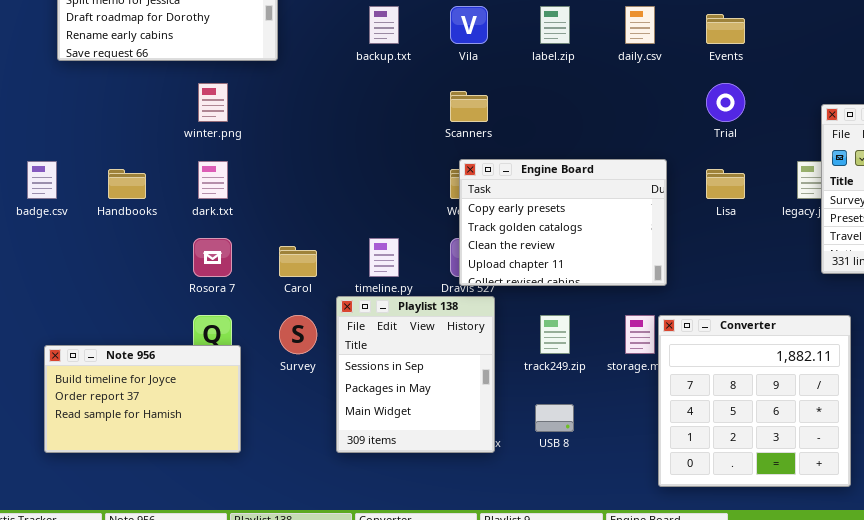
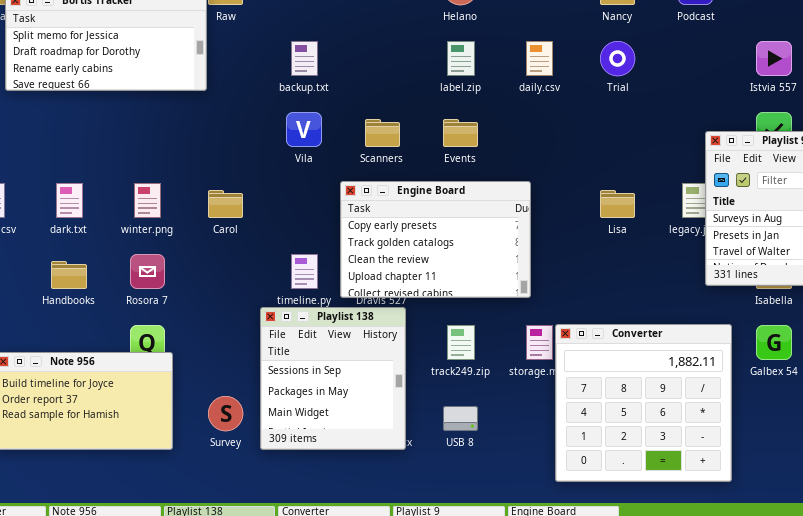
Vila: [450,6,488,44] -> [286,112,322,147], moved
Events: [706,14,745,44] -> [443,119,478,147], moved
winter.png: [198,83,228,122] -> [134,183,161,218], moved
Trial: [706,83,745,122] -> [600,41,635,76], moved
Engine Board: [459,159,667,286] -> [340,181,531,298], moved
dark.txt: [198,161,228,199] -> [56,183,83,218], moved
Handbooks: [108,169,146,199] -> [51,261,87,289], moved
Carol: [279,246,317,277] -> [208,190,243,218], moved
Survey: [279,315,317,354] -> [208,396,243,431], moved

